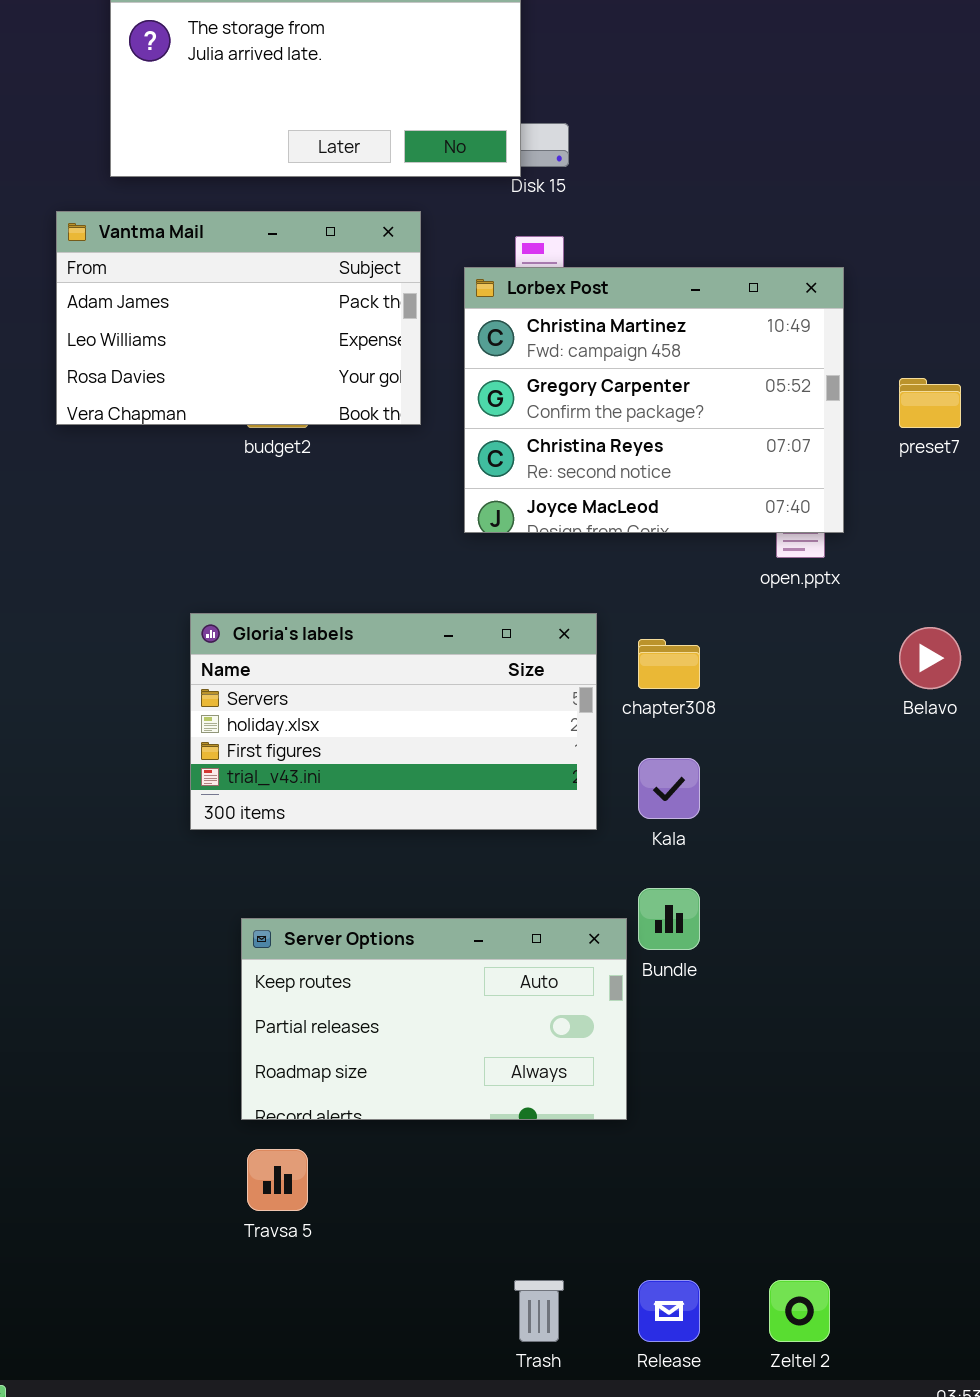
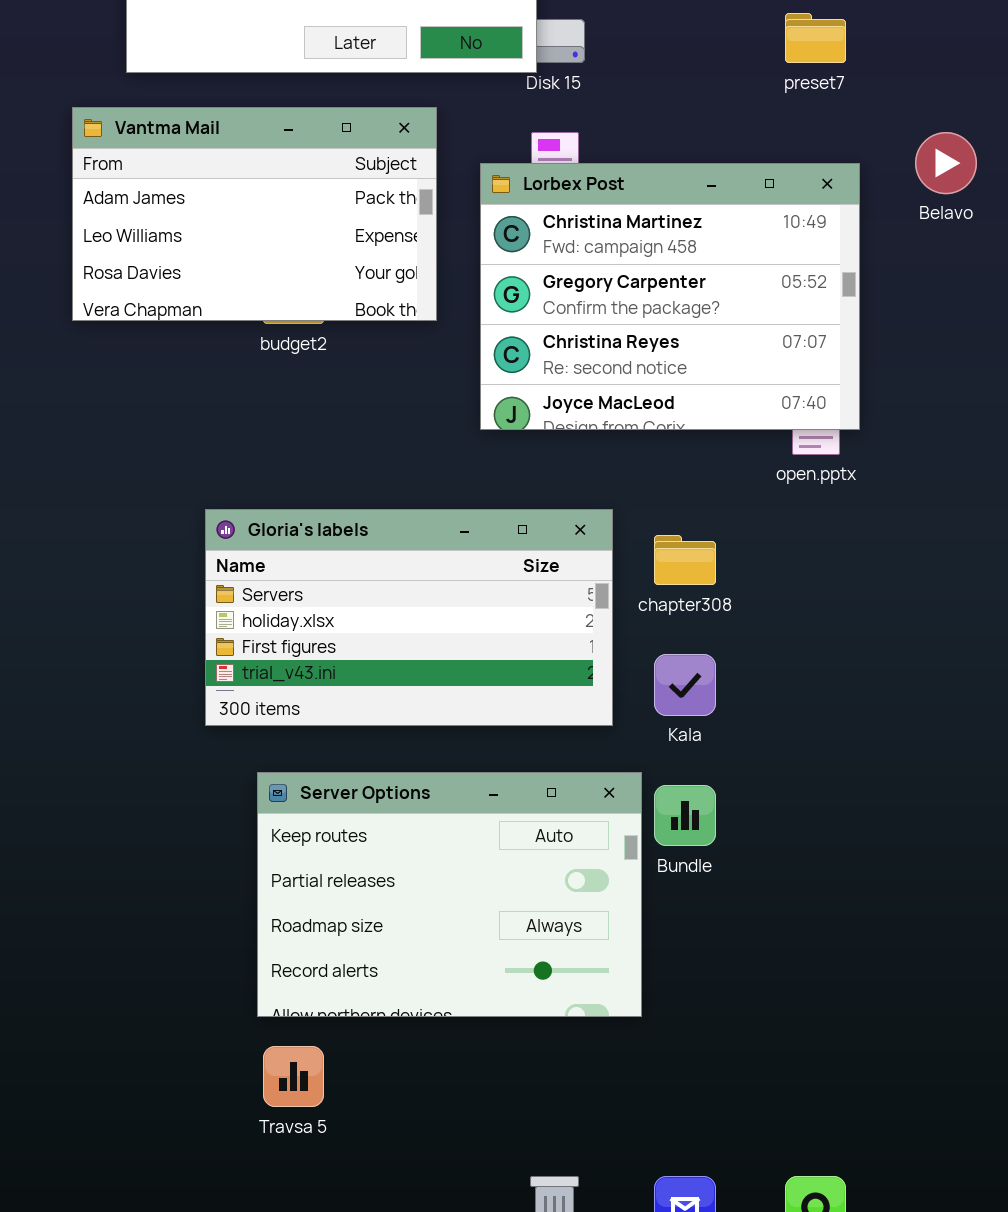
preset7: [899,378,961,428] -> [785,13,846,63], moved
Belavo: [899,627,961,689] -> [915,132,977,194], moved
Server Options: [241,918,627,1120] -> [257,772,642,1017], resized

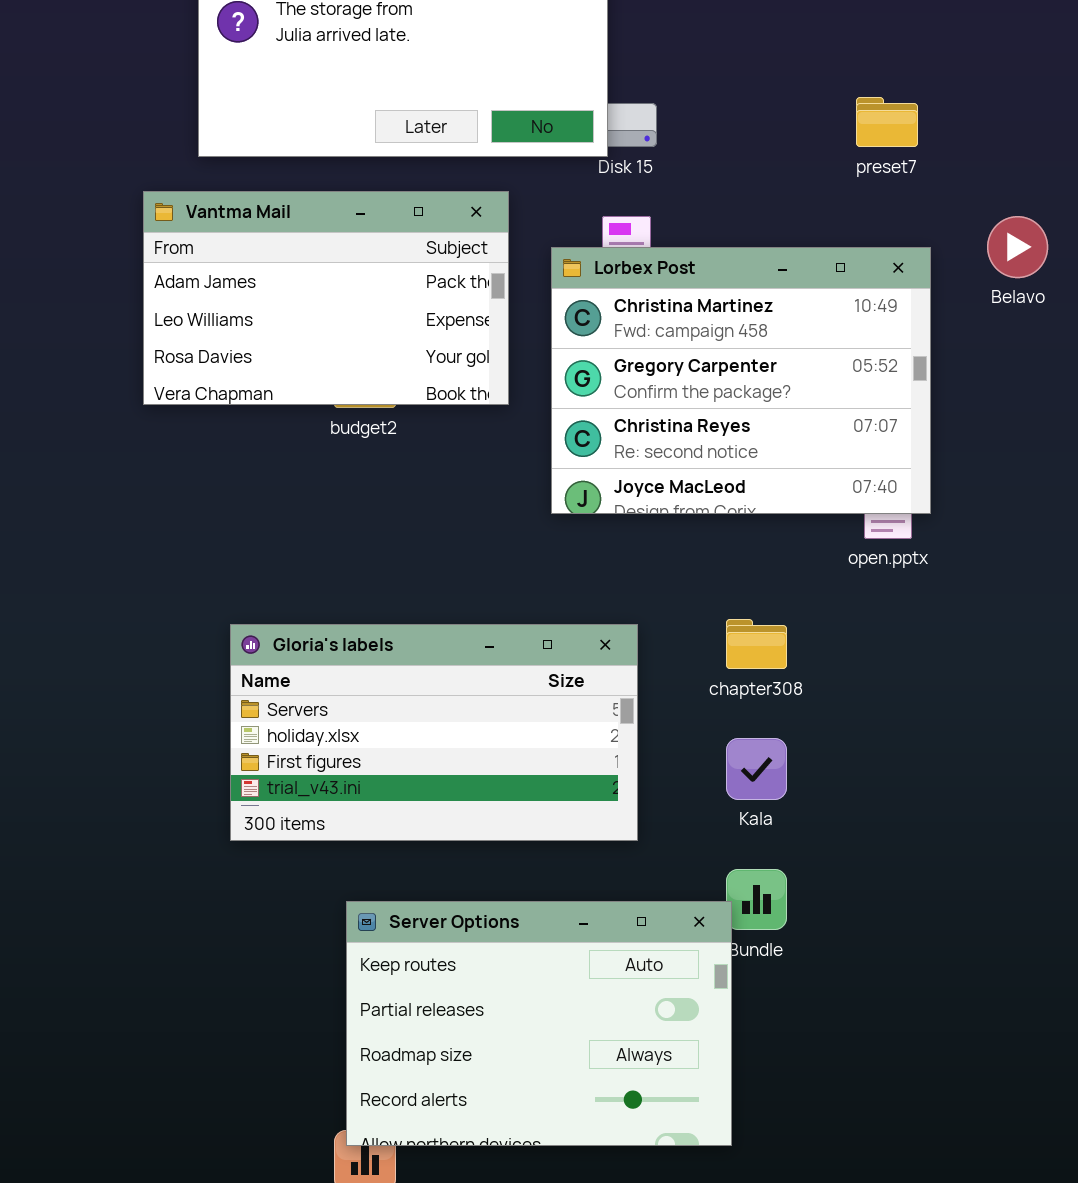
Gloria's labels: [205,509,613,726] -> [230,624,638,841], moved
Server Options: [257,772,642,1017] -> [346,901,732,1146], moved

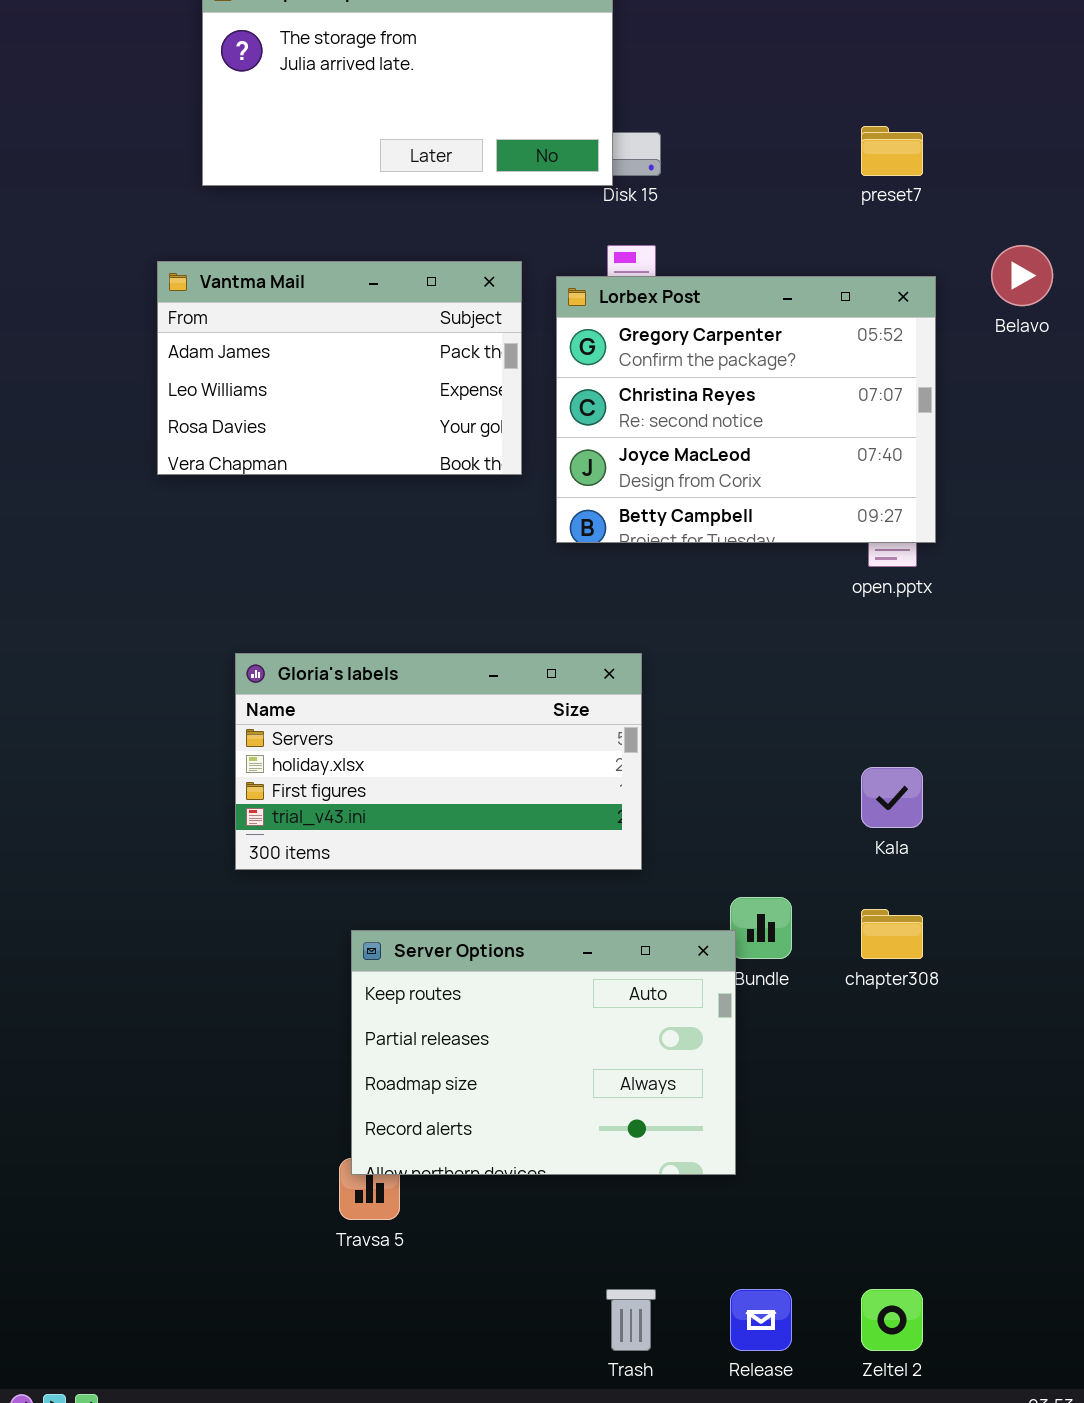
Vantma Mail: [143,191,509,405] -> [157,261,522,475], moved
Lorbex Post: [551,247,931,514] -> [556,276,936,543], scrolled down 1 row
chapter308: [726,619,787,669] -> [861,909,923,959], moved
Kala: [726,738,787,800] -> [861,767,923,828], moved

